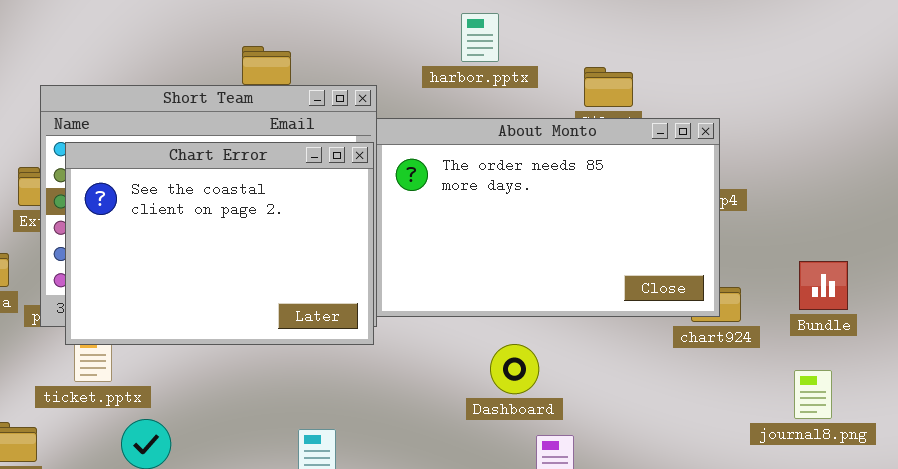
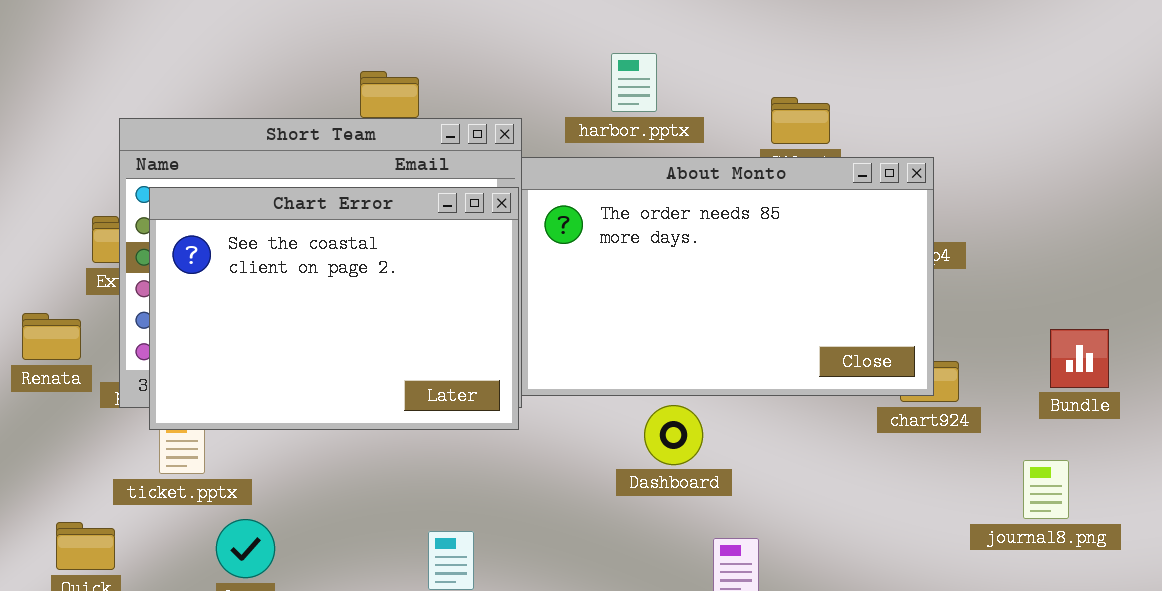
harbor.pptx: [461,13,499,62] -> [611,53,657,112], moved
Bundle: [799,261,848,310] -> [1050,329,1109,388], moved
Dashboard: [490,344,539,394] -> [644,405,703,465], moved

